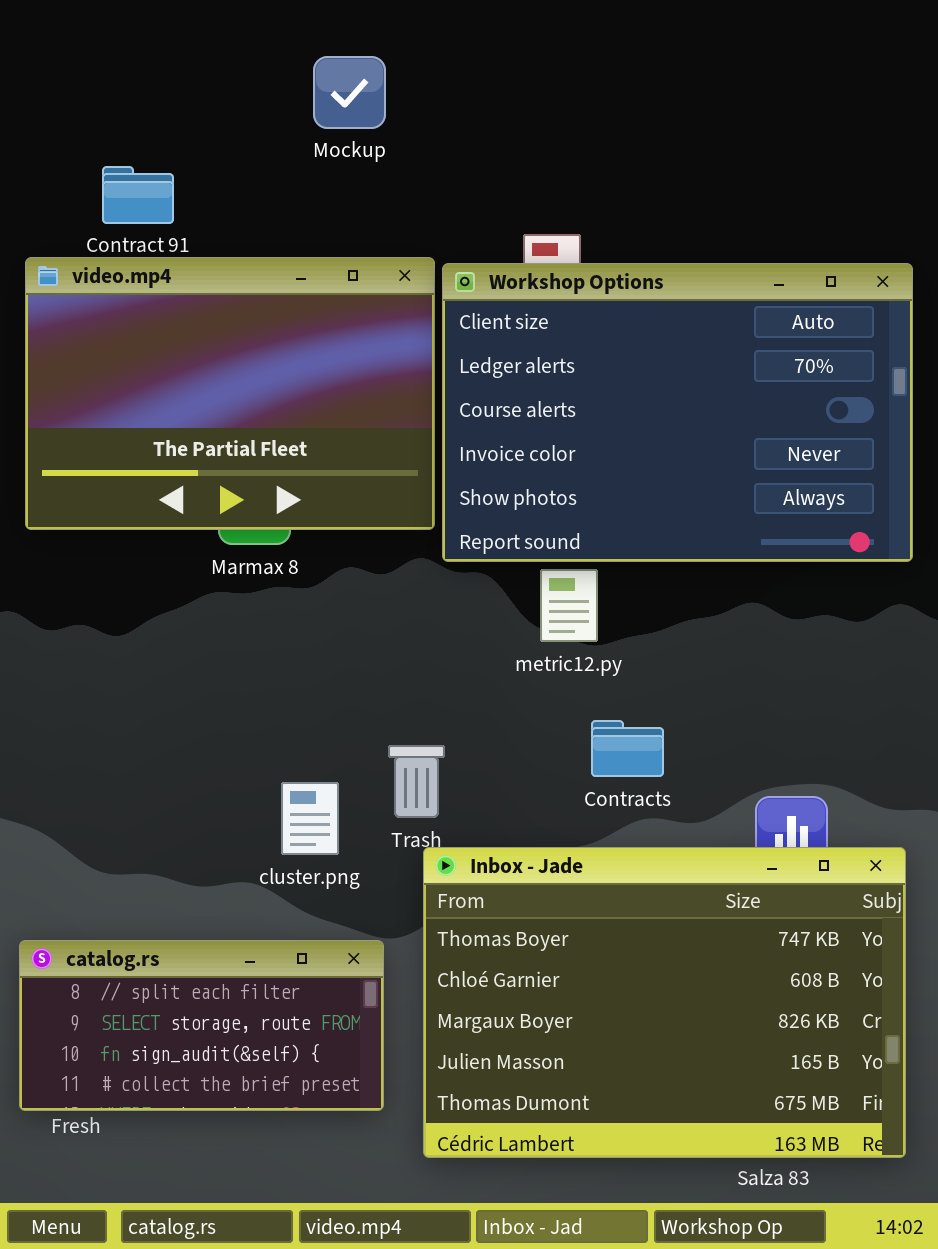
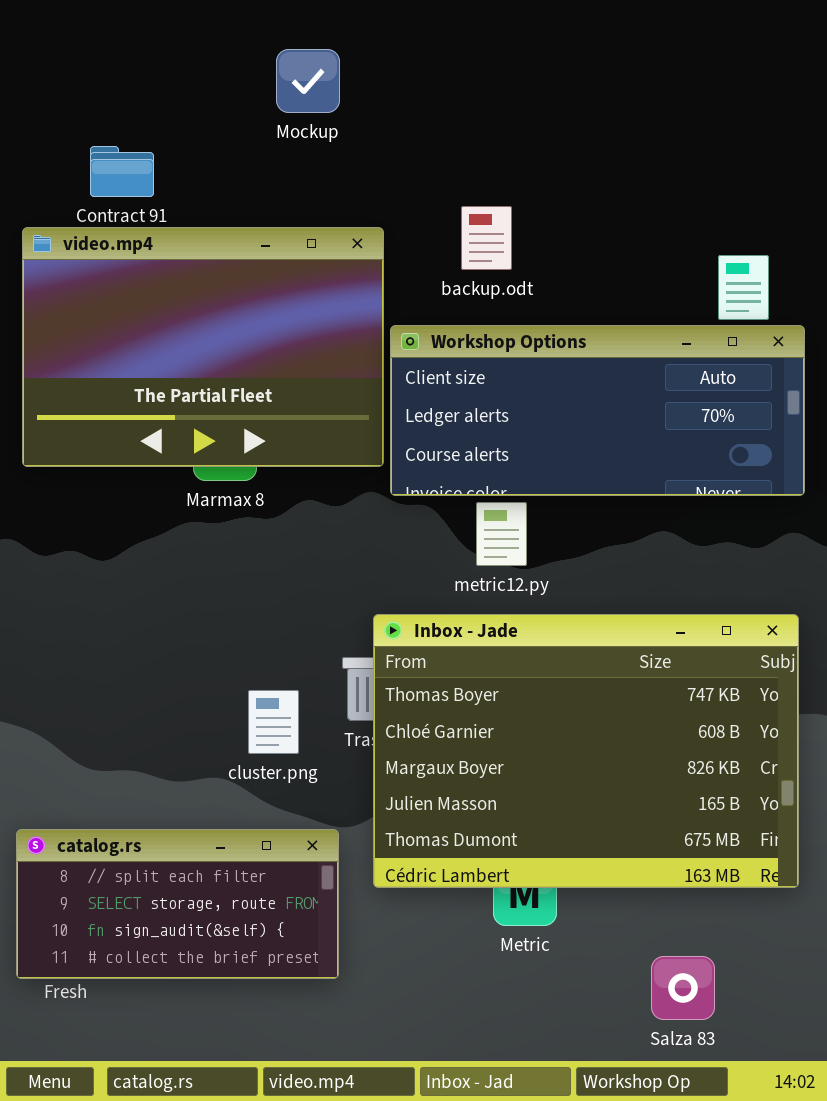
Workshop Options: [442,263,913,562] -> [390,325,805,496], resized
Inbox - Jade: [423,847,906,1158] -> [373,614,799,888], moved

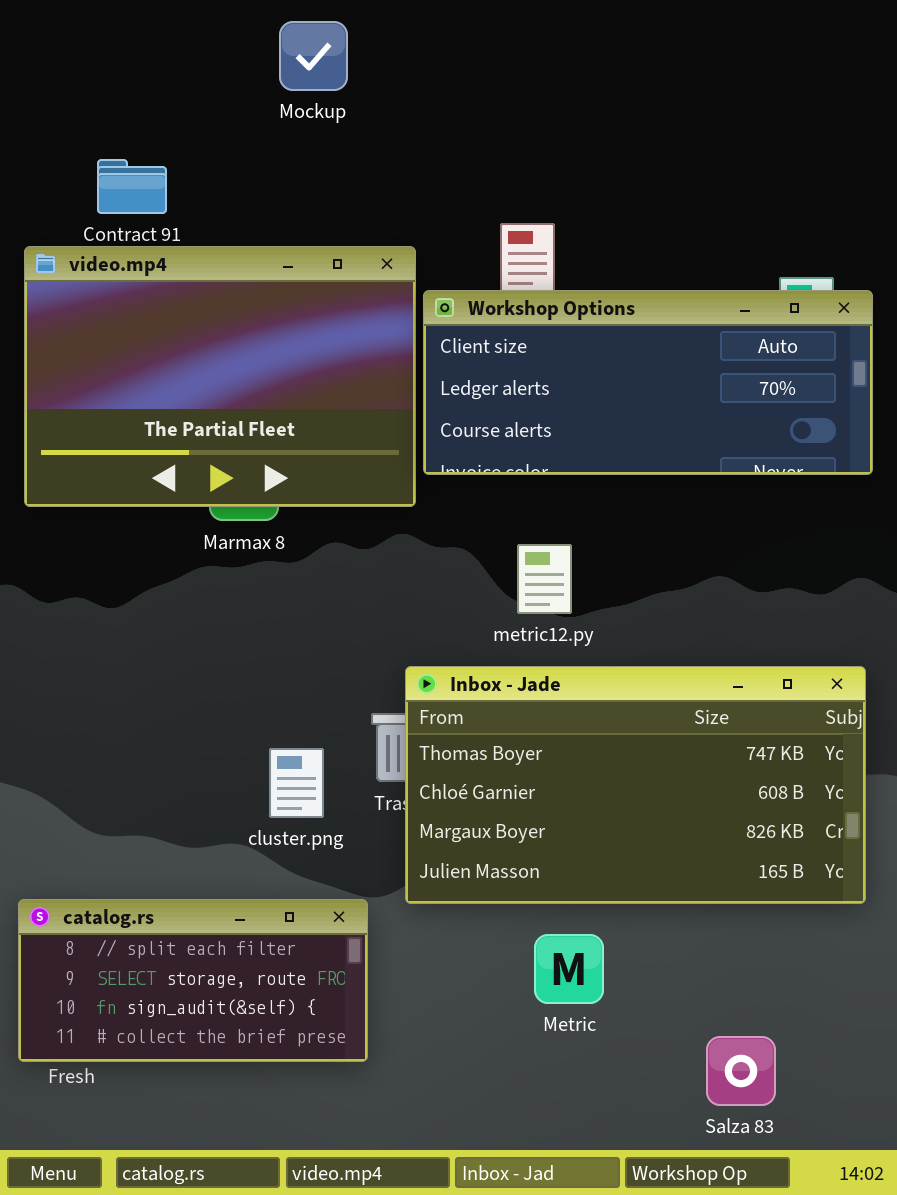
Mockup: [276,49,340,113] -> [279,21,348,91], moved
Workshop Options: [390,325,805,496] -> [423,290,873,475], moved
Inbox - Jade: [373,614,799,888] -> [405,666,866,904], resized

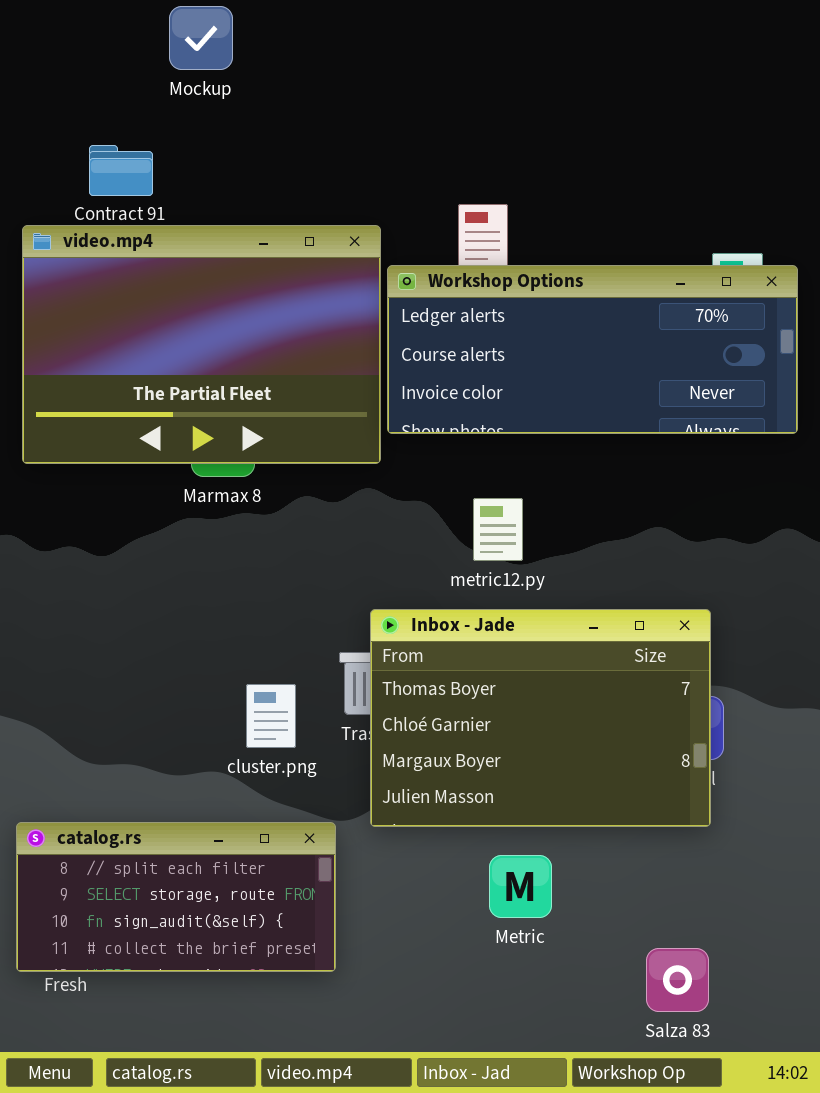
Mockup: [279,21,348,91] -> [169,6,233,70], moved
Workshop Options: [423,290,873,475] -> [387,265,798,434], scrolled down 1 row
Inbox - Jade: [405,666,866,904] -> [370,609,711,827], resized

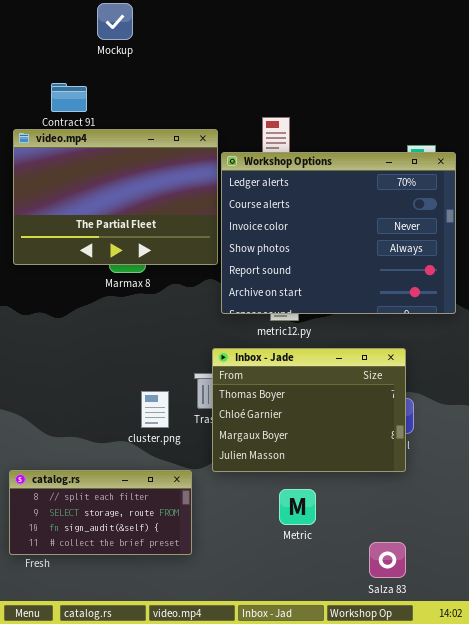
Workshop Options: [387,265,798,434] -> [221,152,456,314], resized

